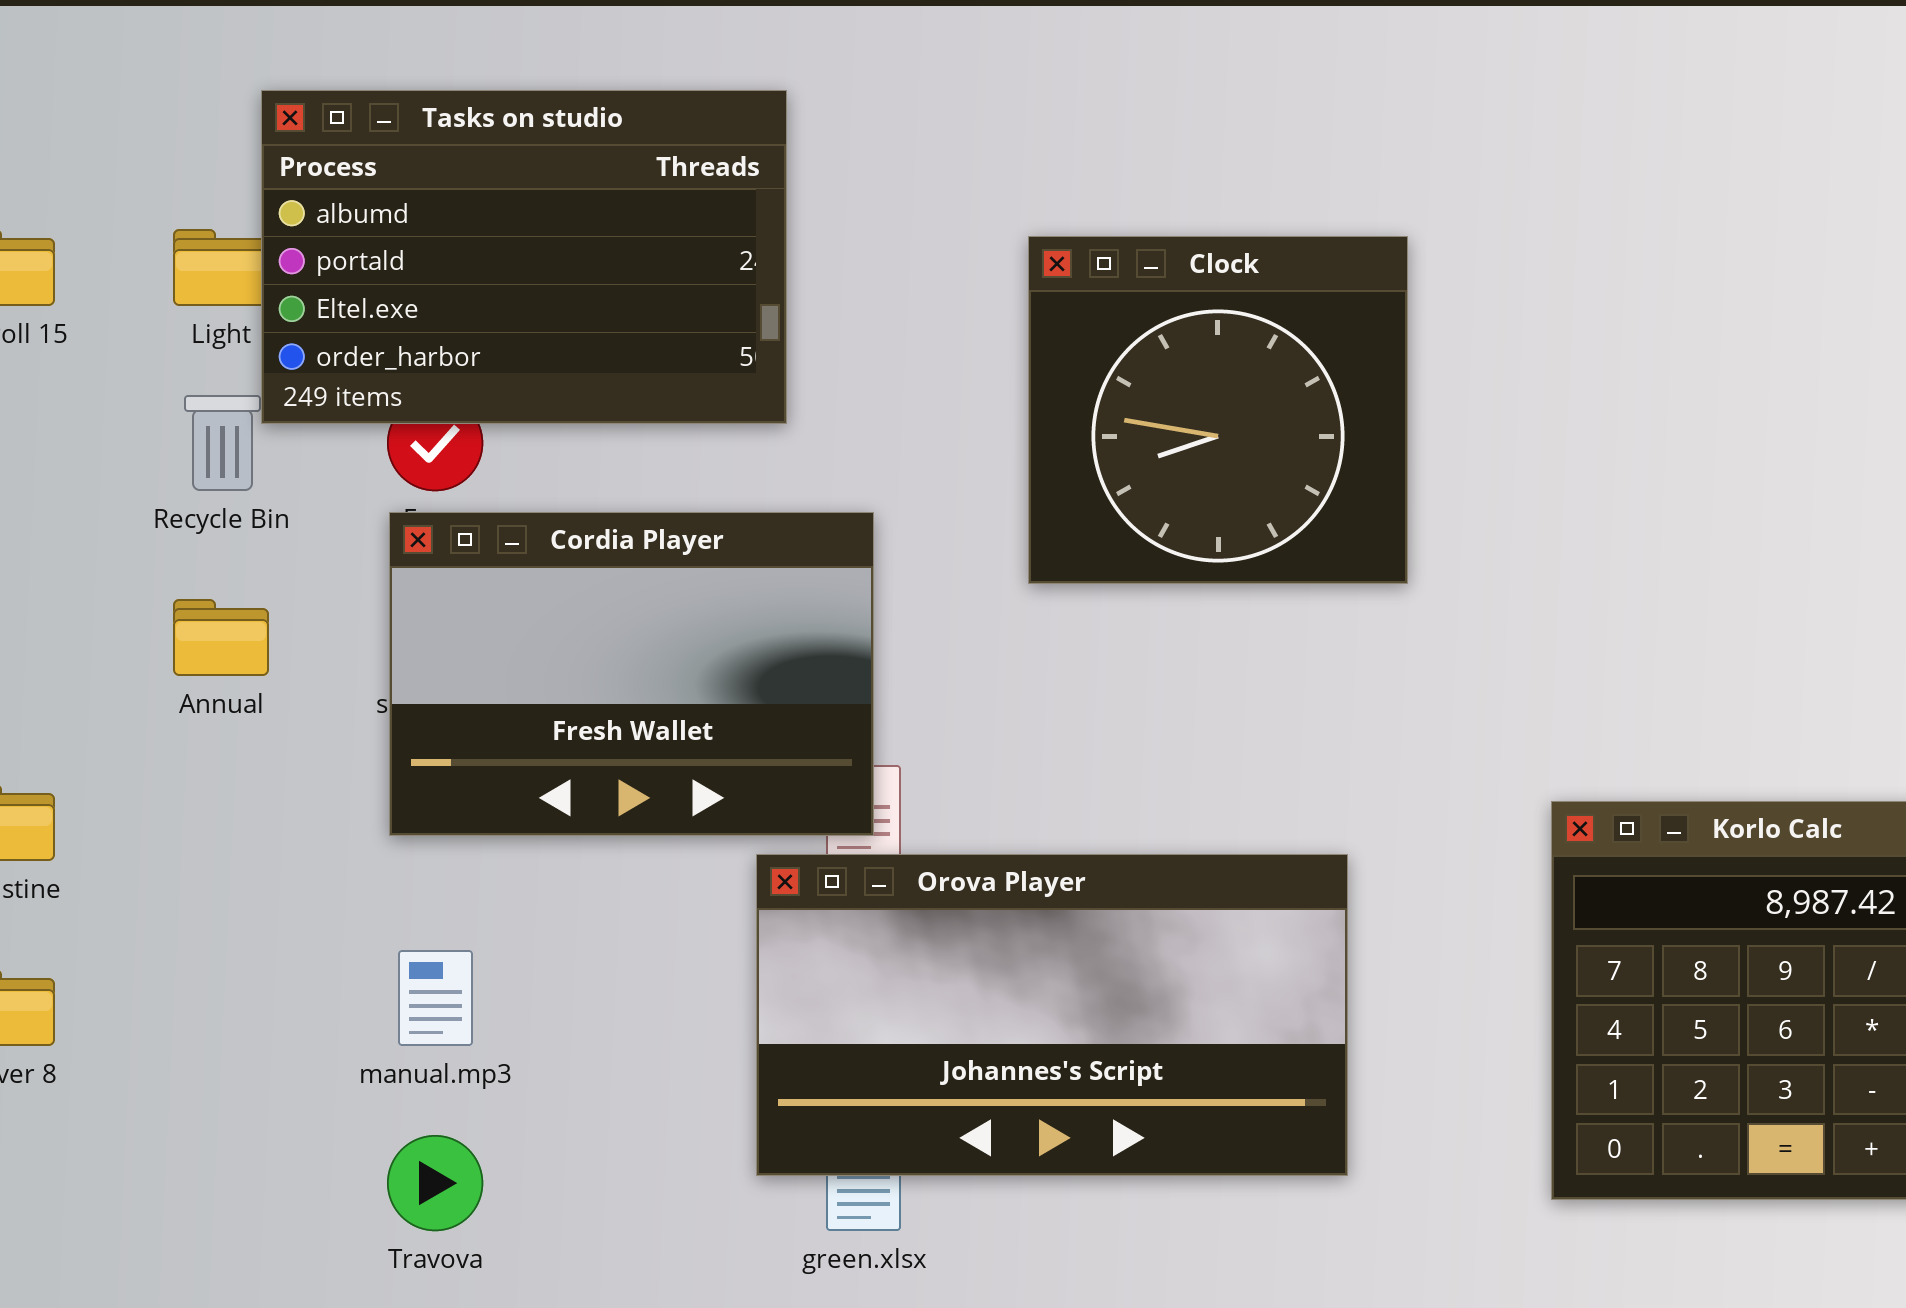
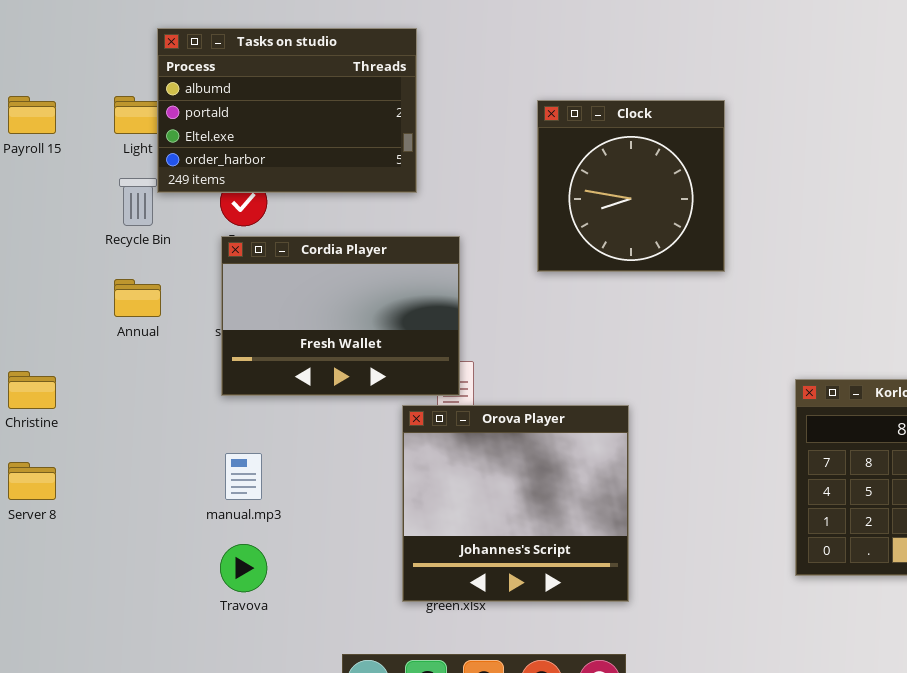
Orova Player: [756,854,1348,1176] -> [402,405,629,602], resized

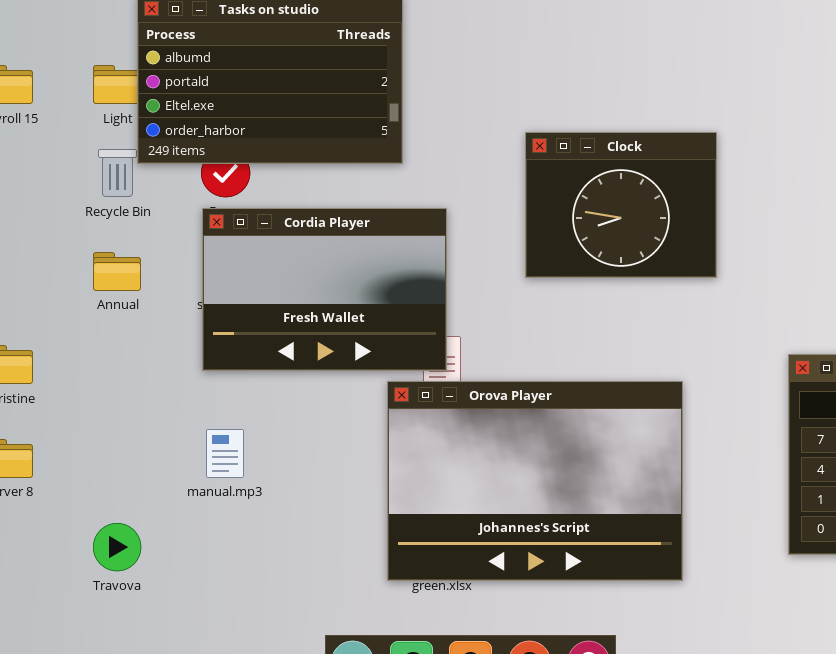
Clock: [537,100,725,272] -> [525,132,717,278], moved, resized
Orova Player: [402,405,629,602] -> [387,381,683,581], resized
Travova: [220,544,267,592] -> [93,523,141,571], moved

